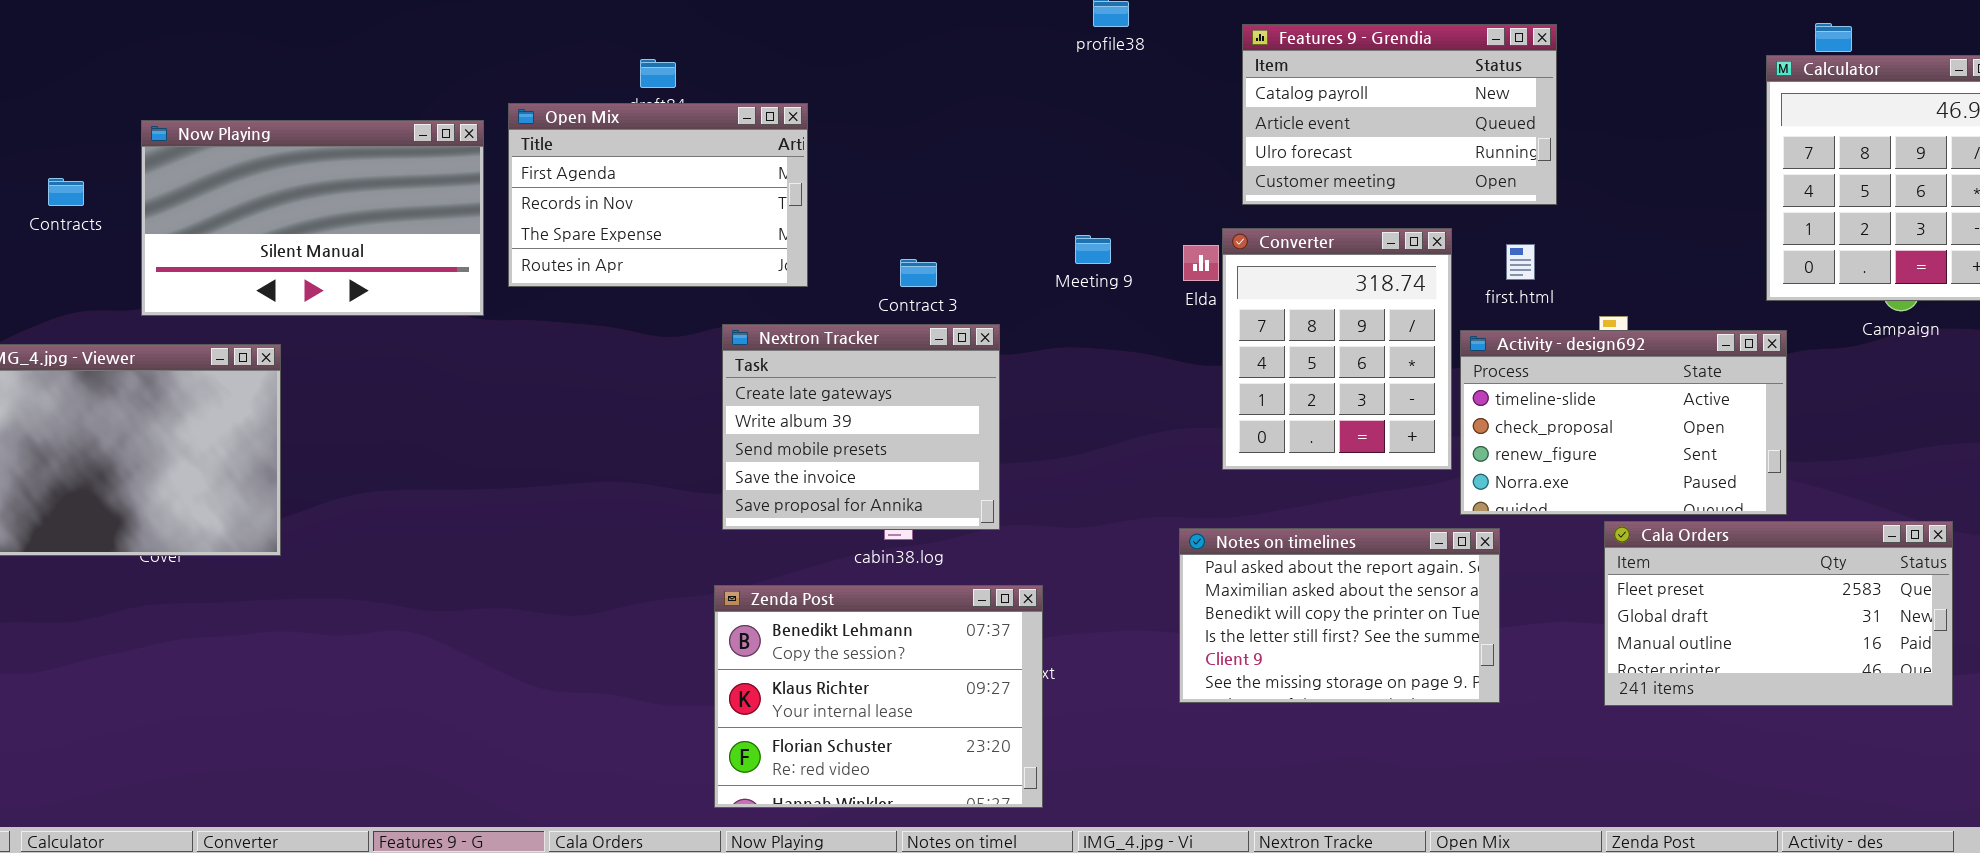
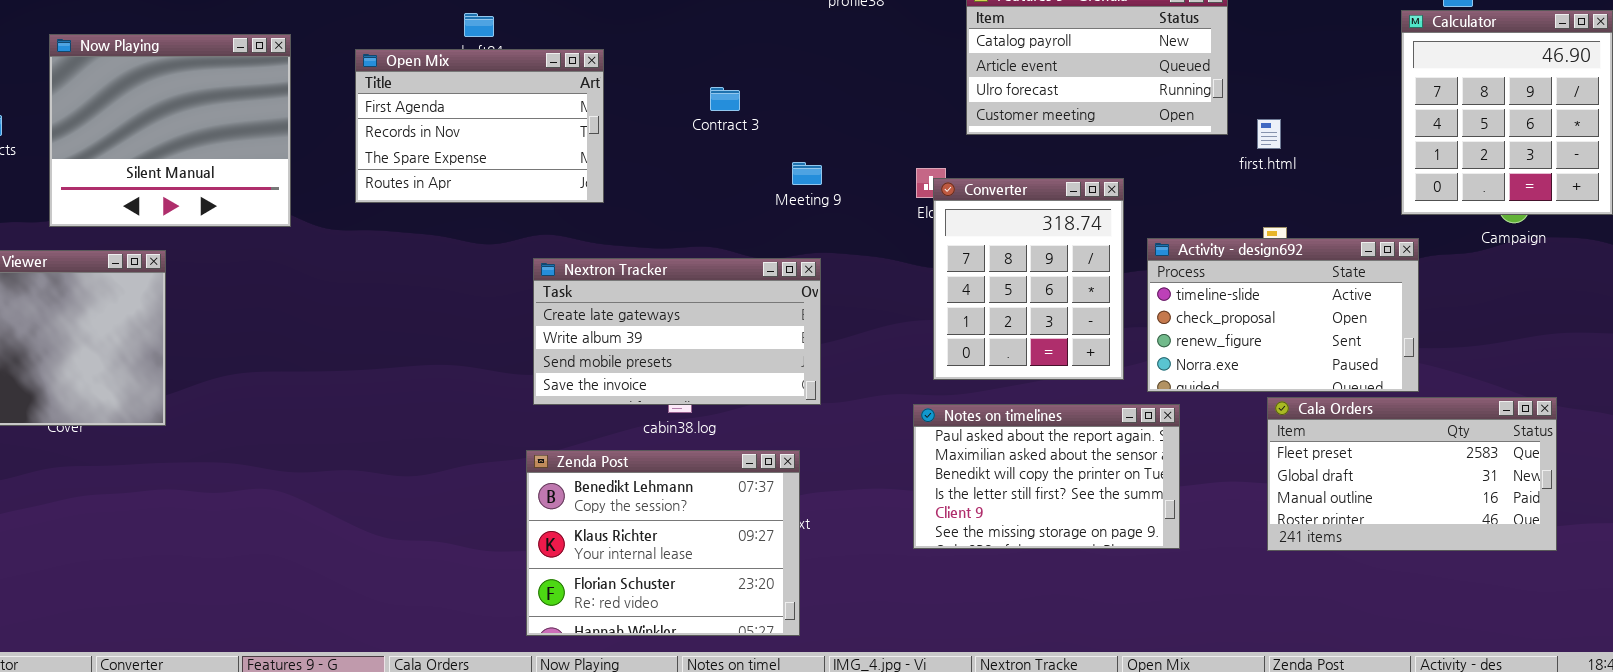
Now Playing: [141,120,484,316] -> [49,34,291,227], resized
Converter: [1222,228,1452,470] -> [933,178,1124,380], moved
Meeting 9: [1075,235,1111,264] -> [792,162,822,185], moved
first.html: [1506,244,1535,280] -> [1257,119,1281,149], moved
Contract 3: [900,259,937,287] -> [710,87,740,111], moved
Nextron Tracker: [722,324,1000,530] -> [533,258,821,405], resized

